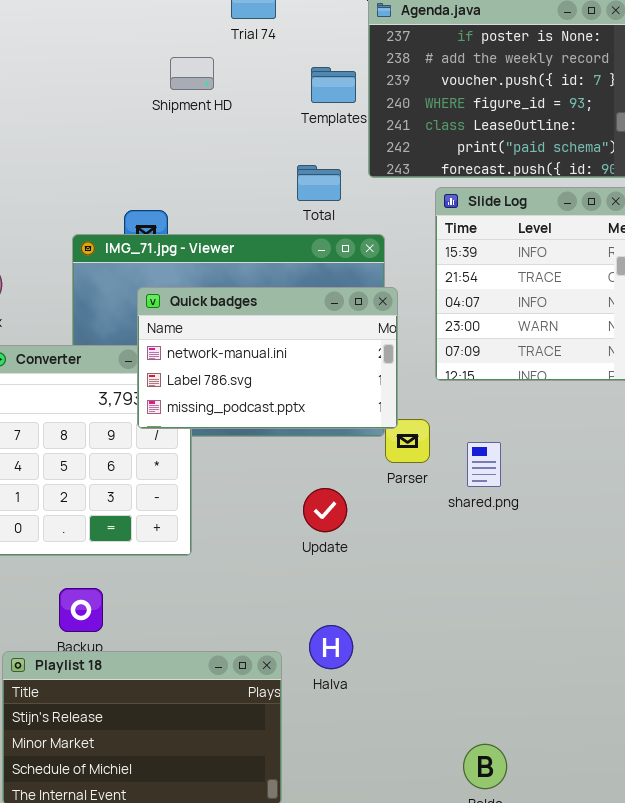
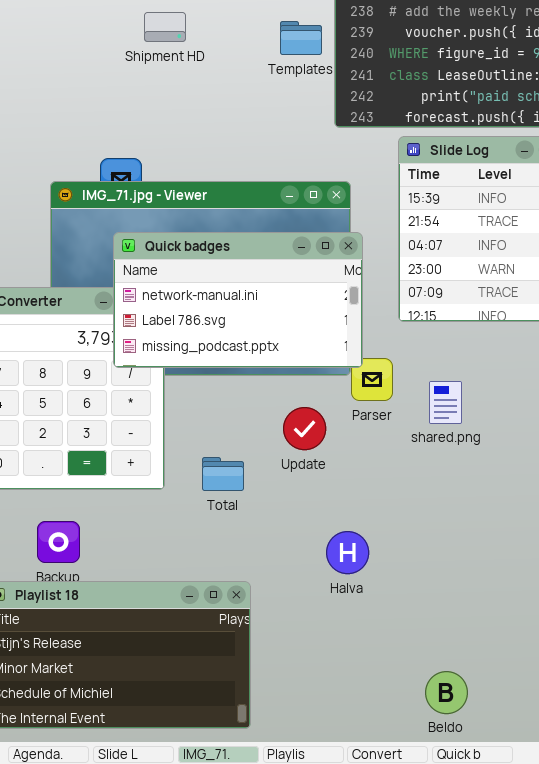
Total: [297,165,341,201] -> [202,457,244,491], moved
Update: [303,488,347,532] -> [283,407,326,450], moved
Halva: [309,625,353,669] -> [326,531,369,574], moved

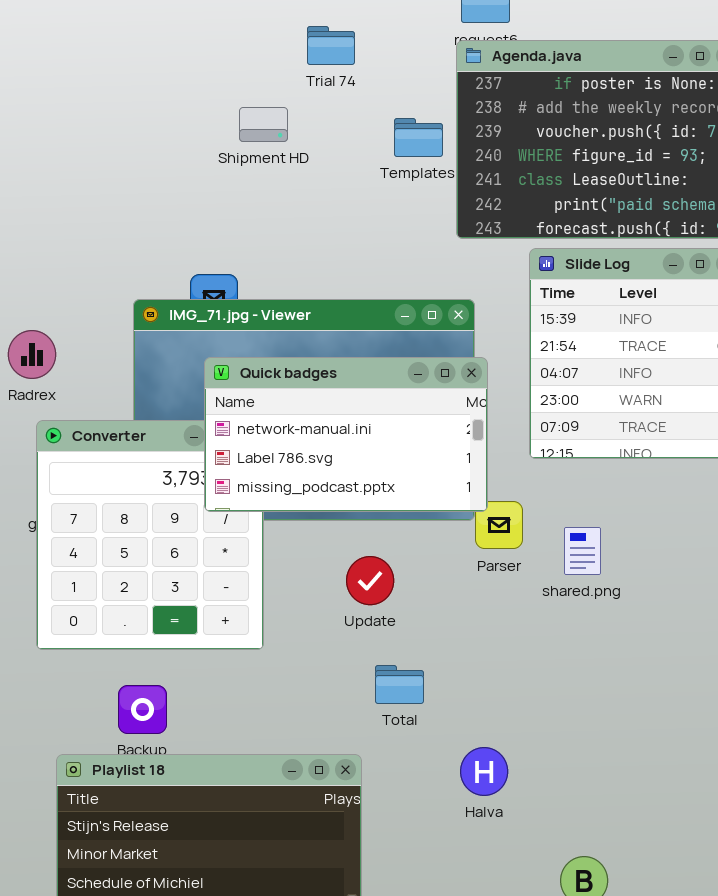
Update: [283,407,326,450] -> [346,556,394,605], moved
Total: [202,457,244,491] -> [375,665,424,704], moved
Halva: [326,531,369,574] -> [460,747,508,796], moved

